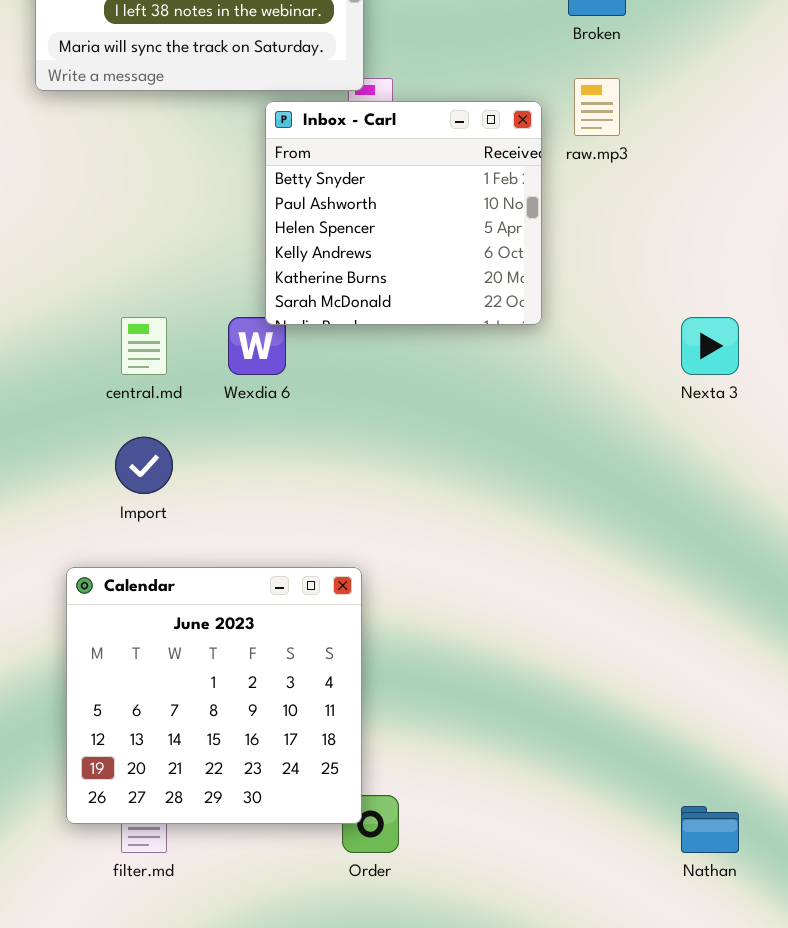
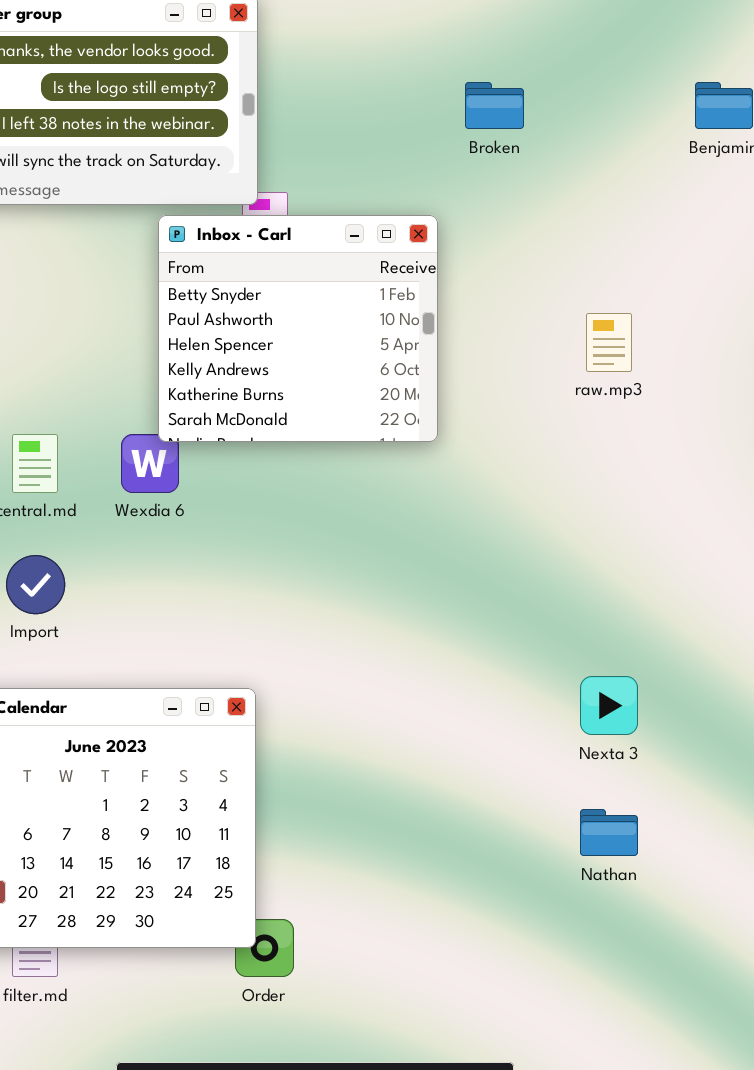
raw.mp3: [574,78,620,136] -> [586,313,632,372], moved
Nexta 3: [681,317,739,375] -> [580,676,638,735], moved
Nathan: [681,806,739,853] -> [580,809,638,856], moved

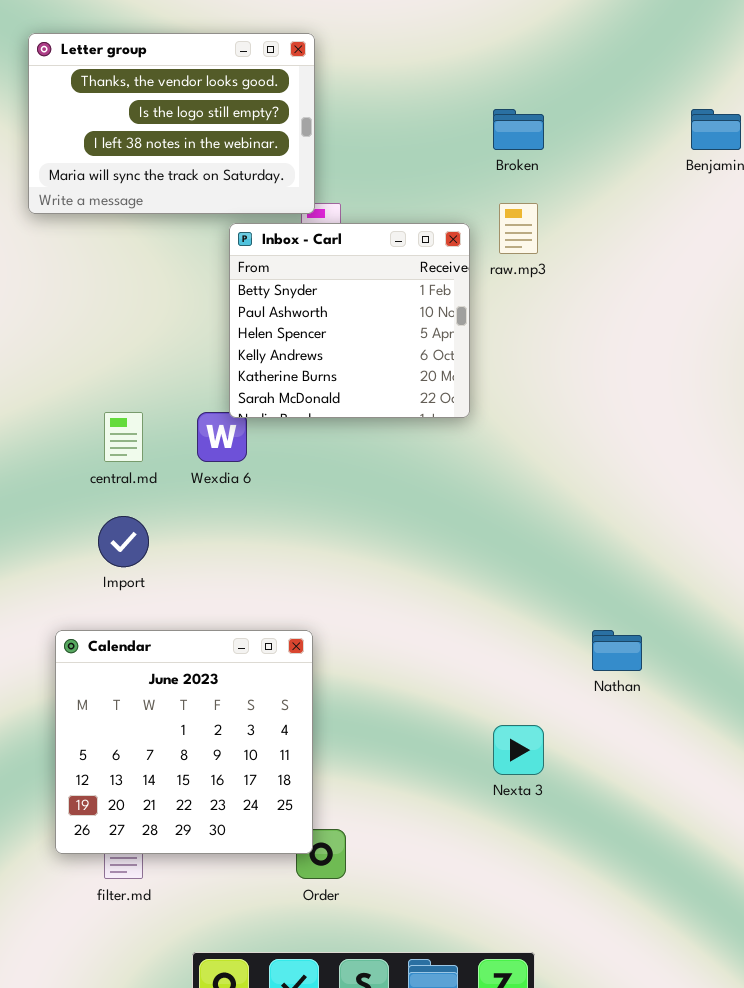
raw.mp3: [586,313,632,372] -> [499,203,538,254], moved
Nexta 3: [580,676,638,735] -> [493,725,544,775], moved
Nathan: [580,809,638,856] -> [592,630,642,671], moved

